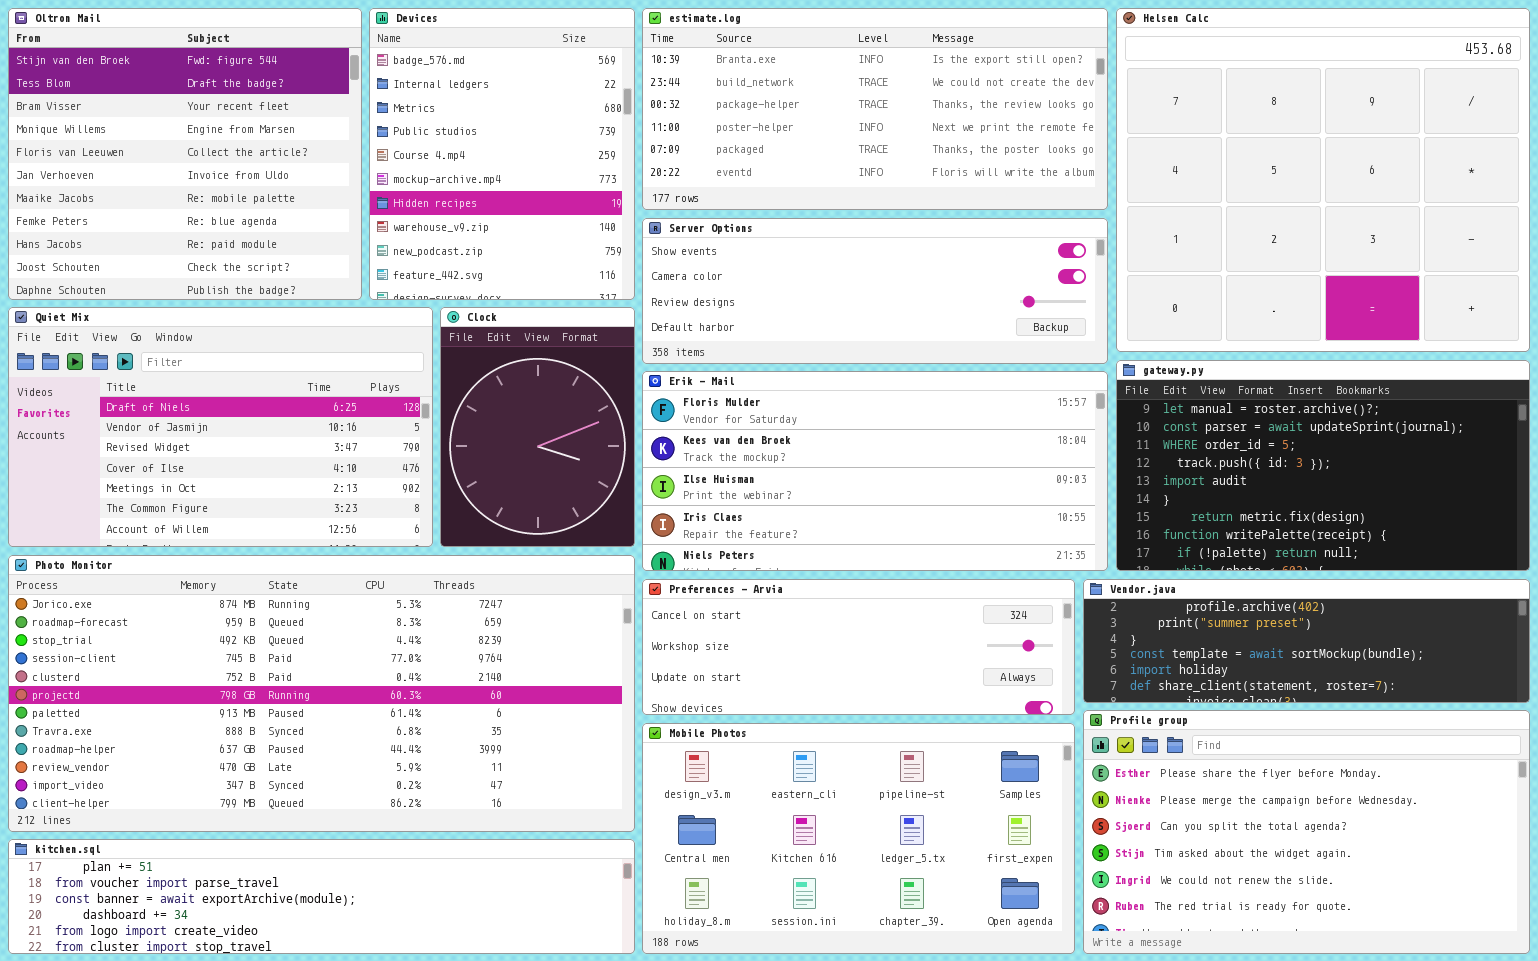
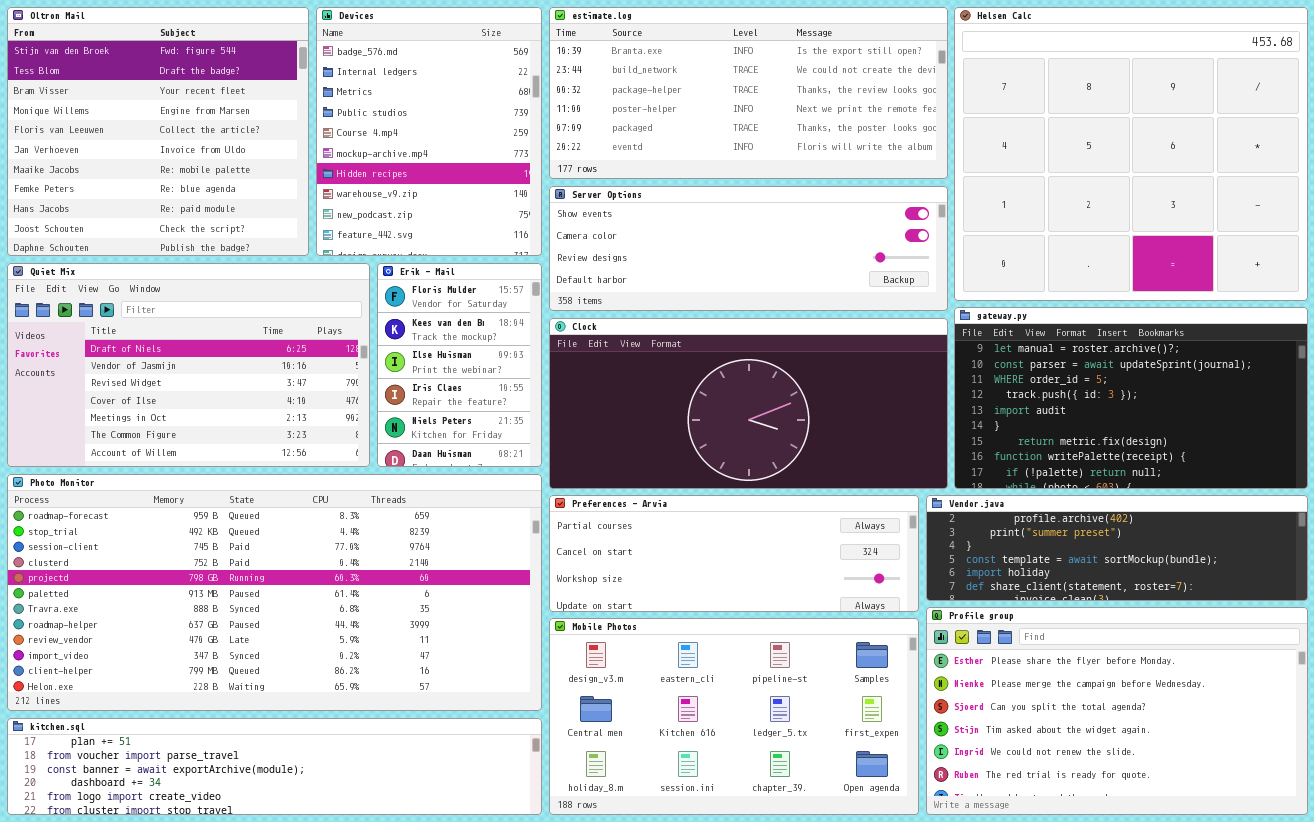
Clock: [440,307,635,547] -> [549,318,948,489], moved, resized
Erik - Mail: [642,371,1108,571] -> [377,263,542,467], moved, resized
Photo Monitor: [8,555,635,832] -> [7,474,542,711], scrolled down 1 row
Preferences - Arvia: [642,579,1075,715] -> [549,495,919,612], scrolled up 1 row

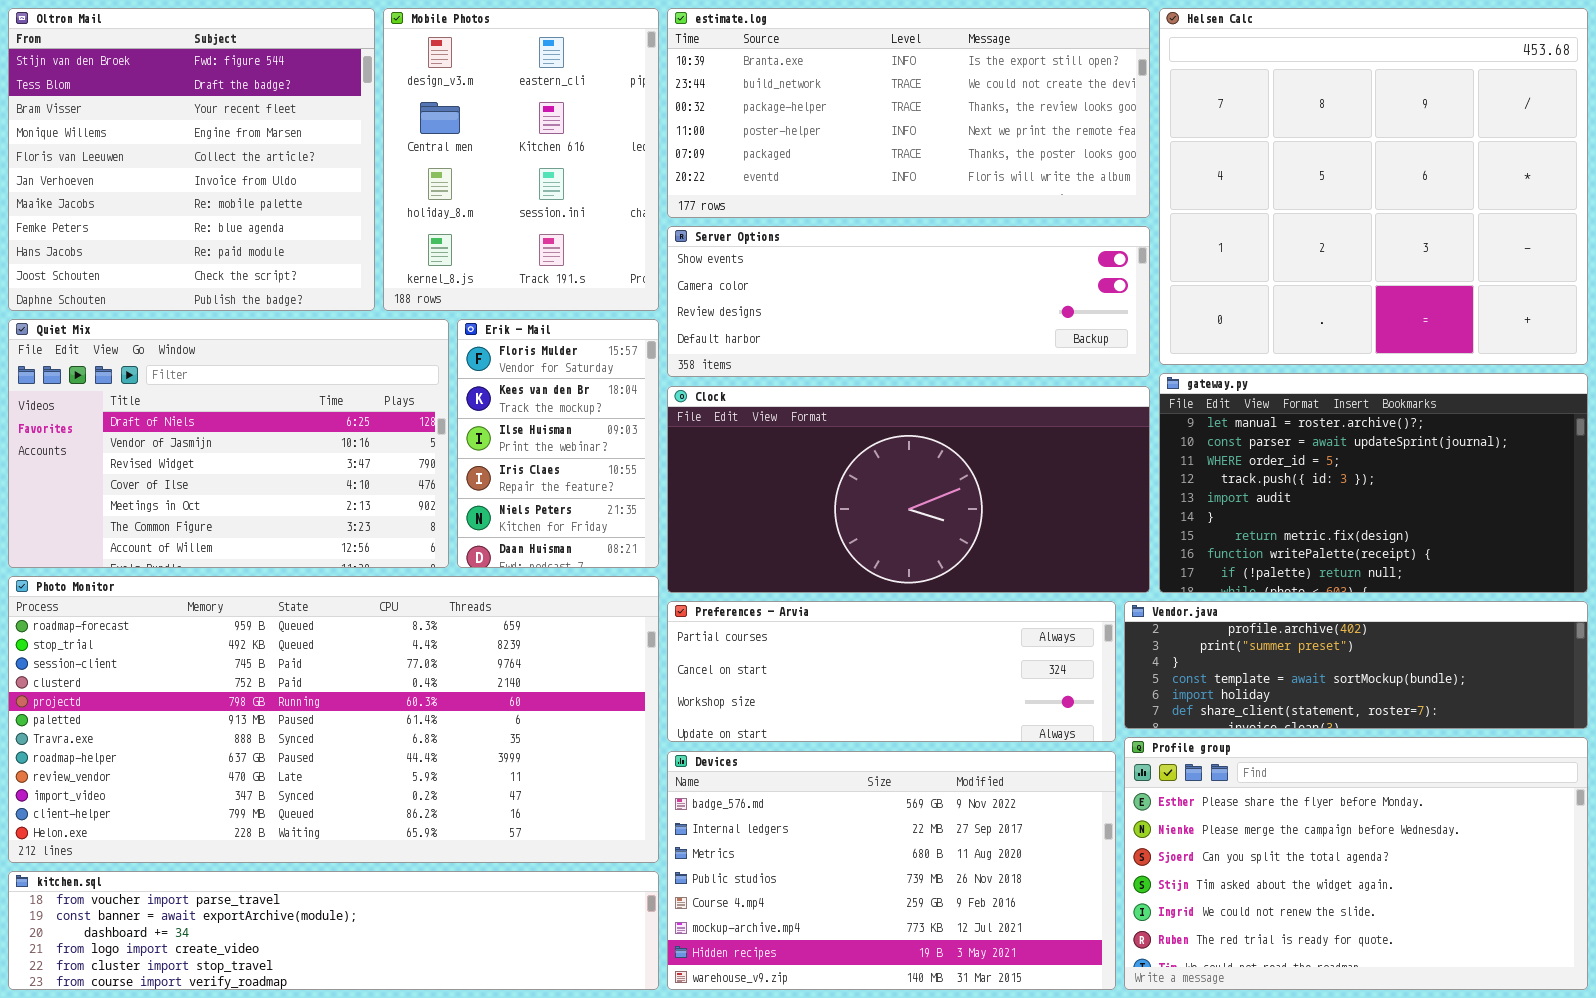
Devices: [316,7,542,256] -> [667,751,1116,990], moved, resized
Mobile Photos: [549,618,919,815] -> [383,8,659,311], moved, resized
kitchen.sql: [7,718,542,815] -> [8,871,659,990], scrolled down 1 row

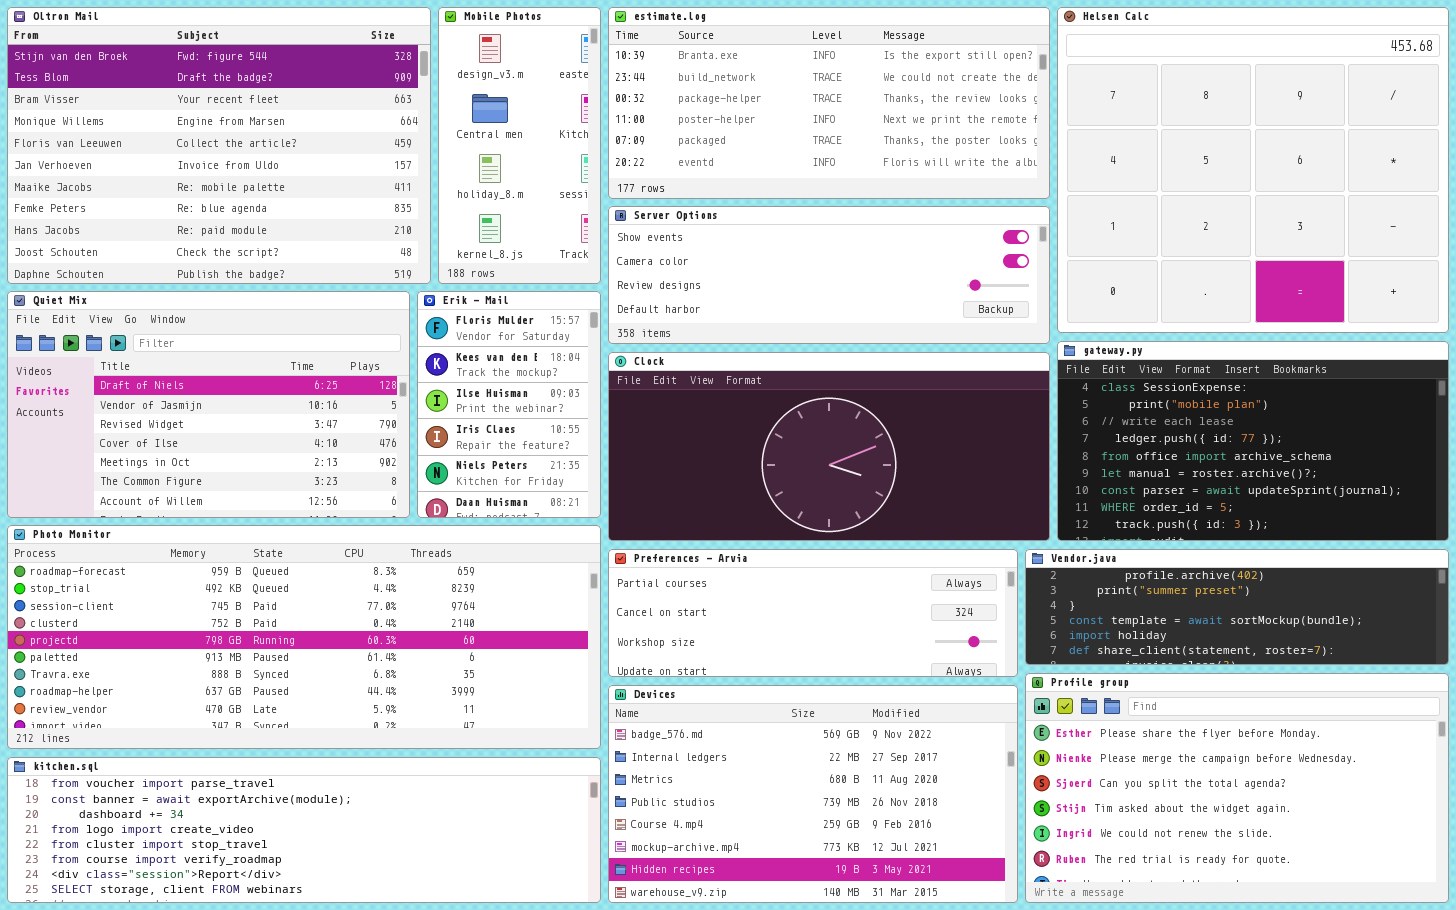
Oltron Mail: [8,8,375,311] -> [7,7,431,284], resized
Mobile Photos: [383,8,659,311] -> [438,7,601,284], resized
gateway.py: [1159,373,1588,593] -> [1057,341,1449,541], scrolled up 5 rows
Photo Monitor: [8,576,659,863] -> [7,525,601,749], resized
kitchen.sql: [8,871,659,990] -> [7,757,601,903], resized

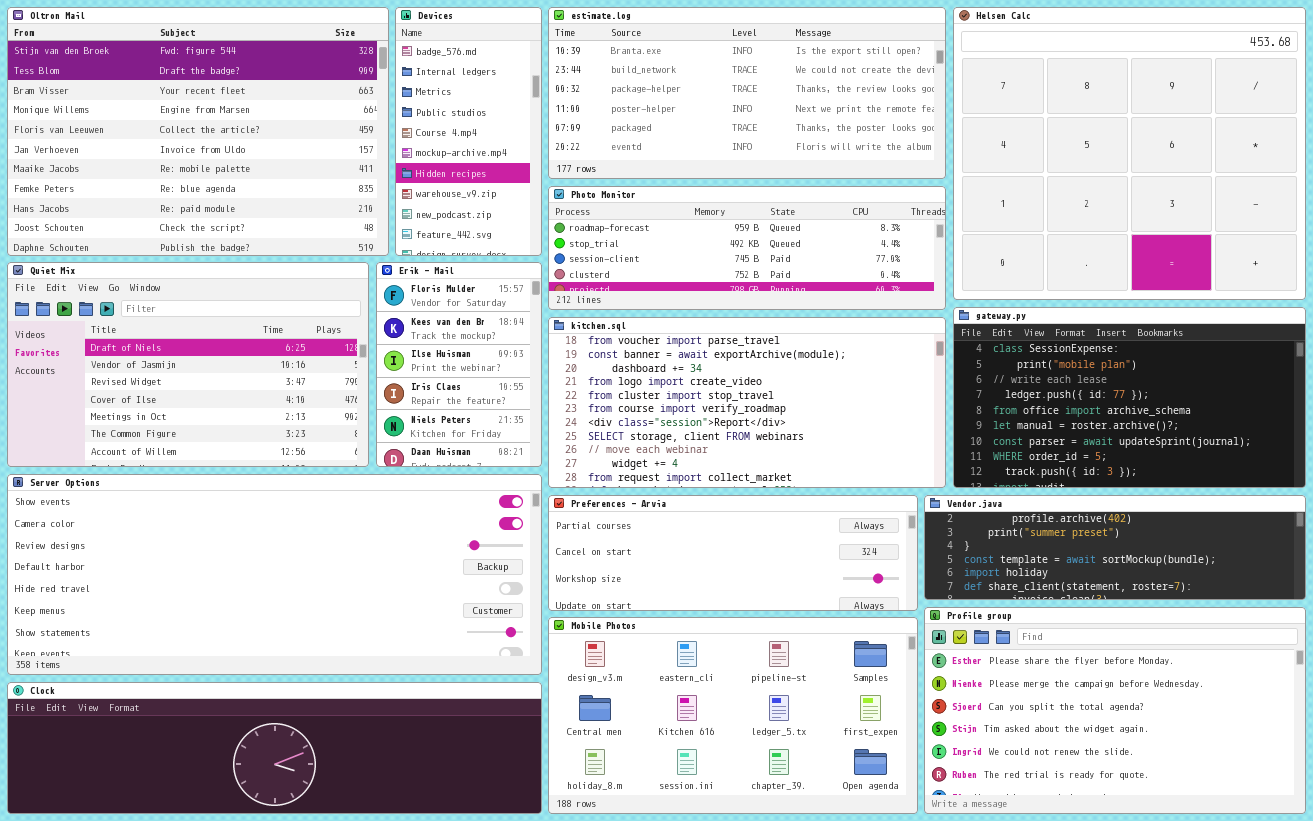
Mobile Photos: [438,7,601,284] -> [548,617,918,814], moved, resized
Server Options: [608,206,1050,344] -> [7,474,542,675], moved, resized
Clock: [608,352,1050,541] -> [7,682,542,814], moved, resized
Photo Monitor: [7,525,601,749] -> [548,186,946,310], moved, resized
Devices: [608,685,1018,903] -> [395,7,542,256], moved, resized
kitchen.sql: [7,757,601,903] -> [548,317,946,488], moved, resized

